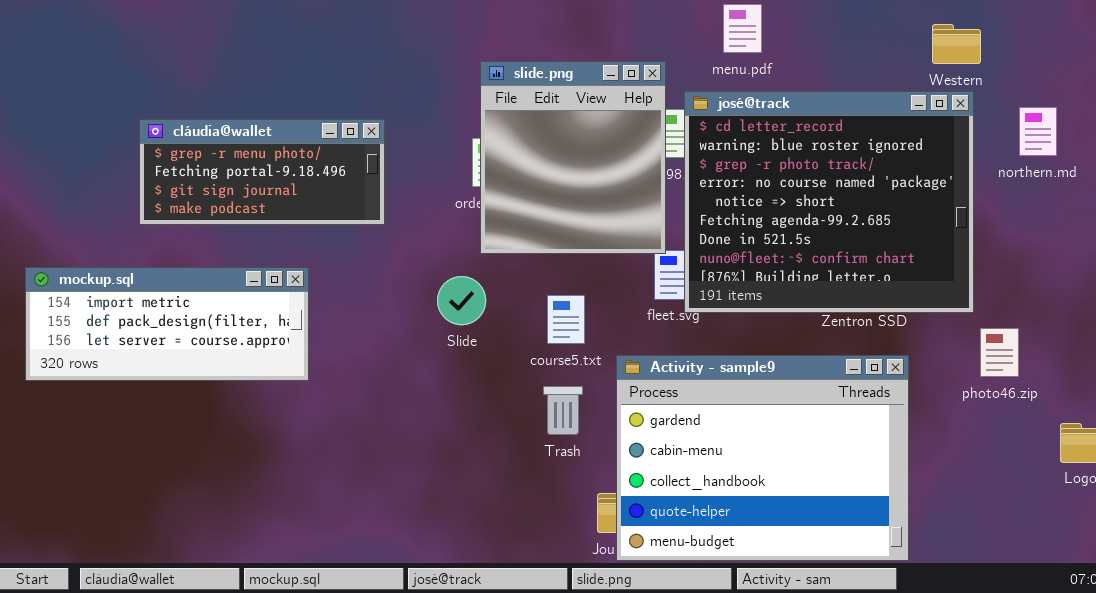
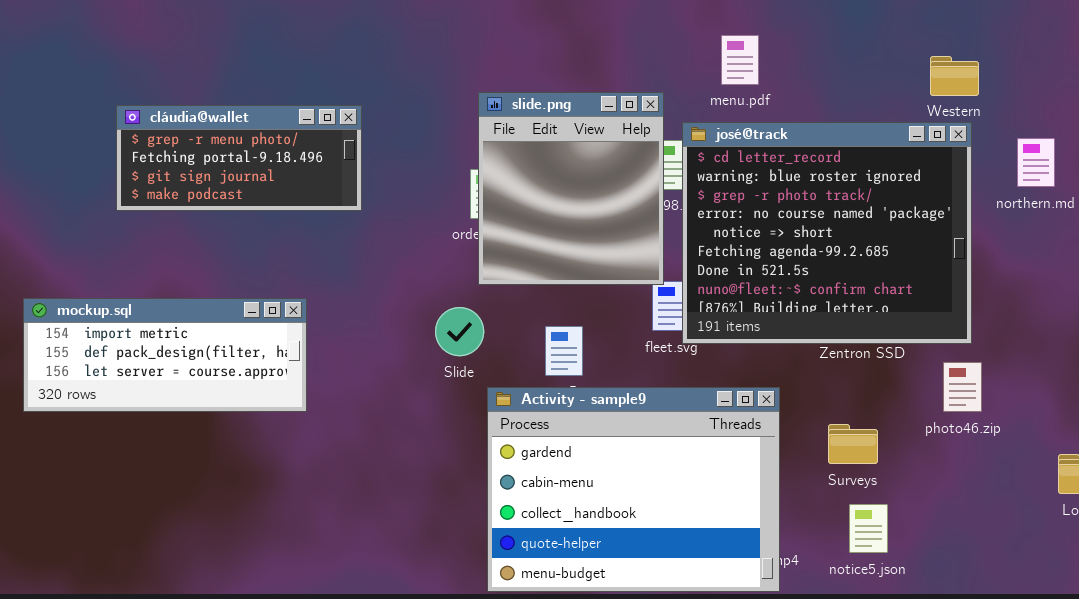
cláudia@wallet: [139,119,385,225] -> [116,105,362,211], moved
photo46.zip: [980,328,1019,377] -> [943,362,982,412], moved
Activity - sample9: [616,355,909,561] -> [487,387,780,592], moved

